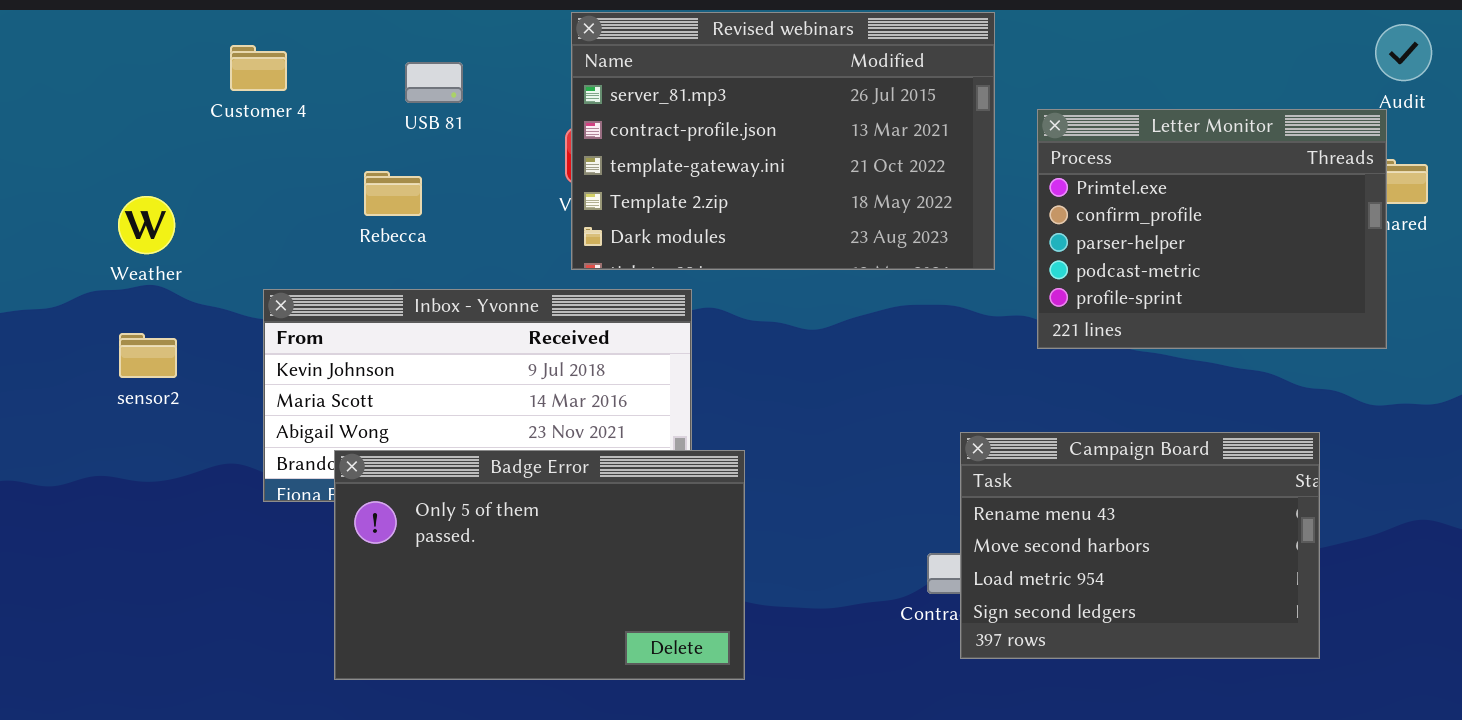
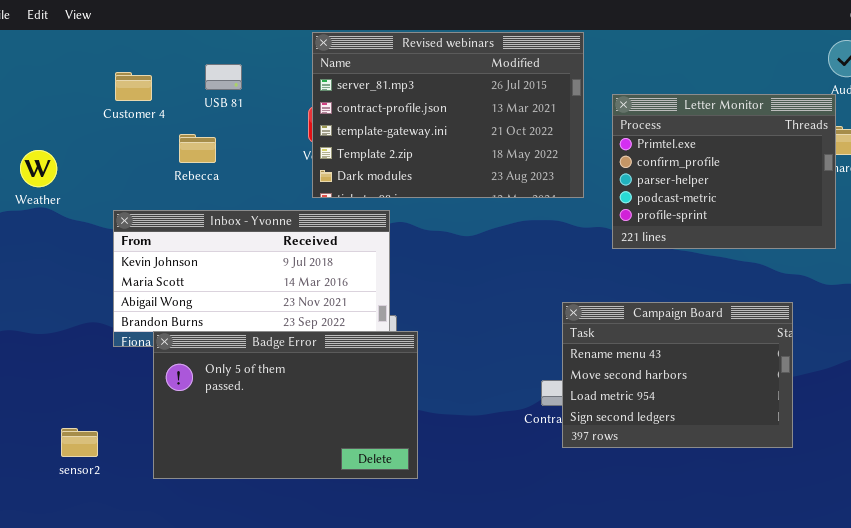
Customer 4: [230,45,287,91] -> [115,72,152,101], moved
sensor2: [119,333,177,378] -> [61,428,98,457], moved
Badge Error: [334,450,745,680] -> [153,331,418,479], moved

